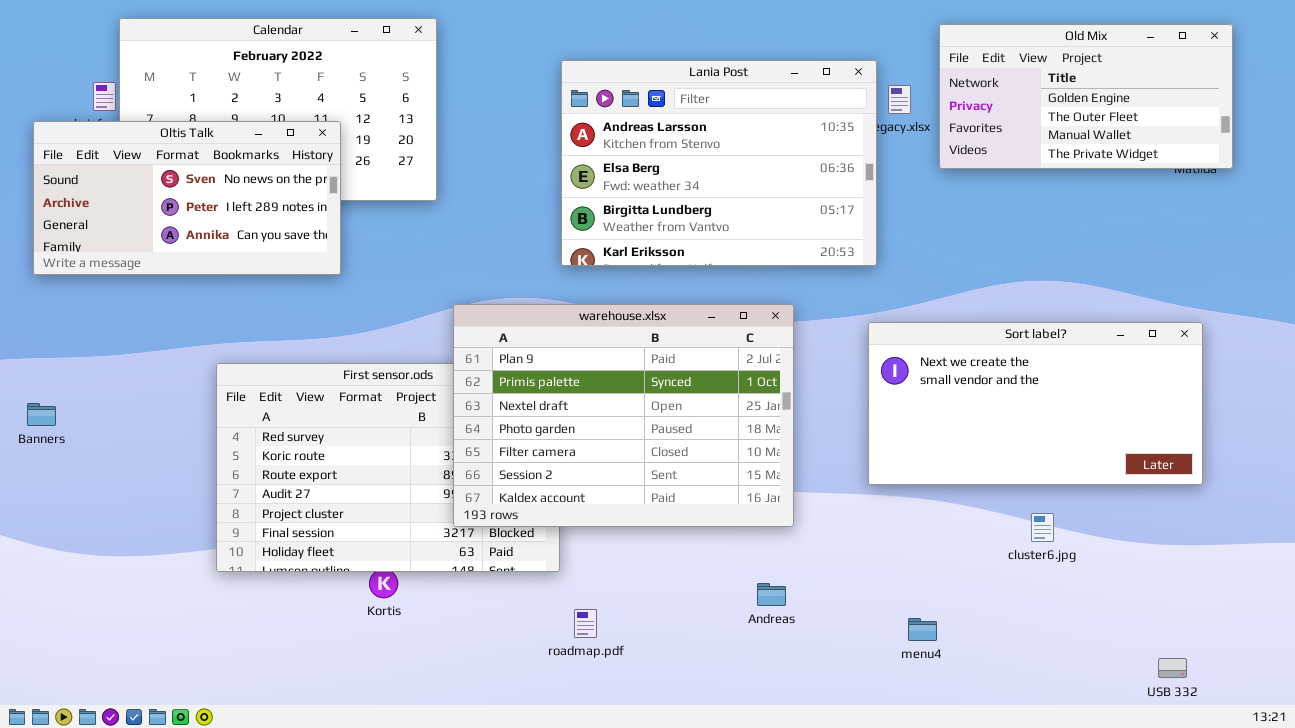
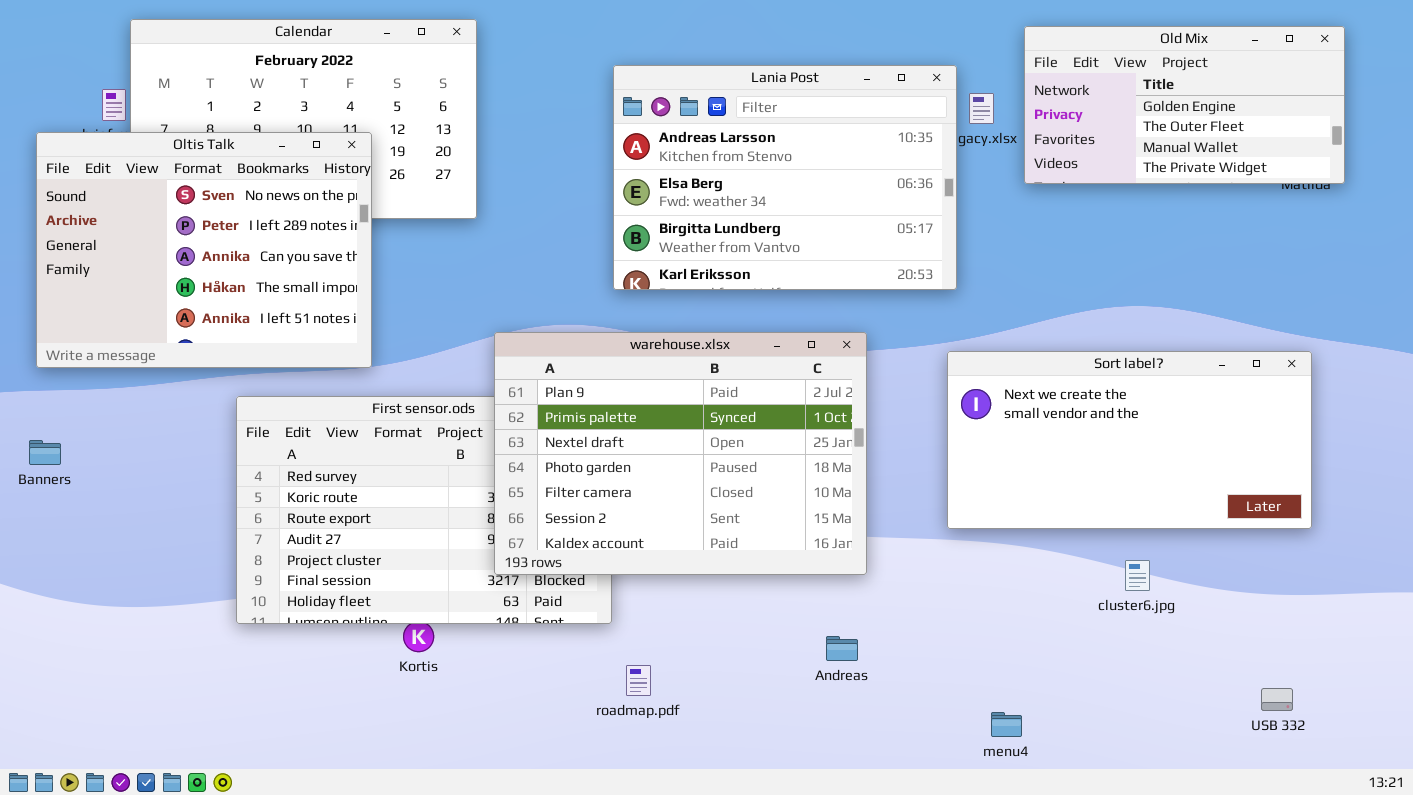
Oltis Talk: [33,121,341,275] -> [36,132,372,368], resized
menu4: [908,618,937,641] -> [991,712,1022,737], moved
USB 332: [1158,658,1187,678] -> [1261,688,1293,711], moved

